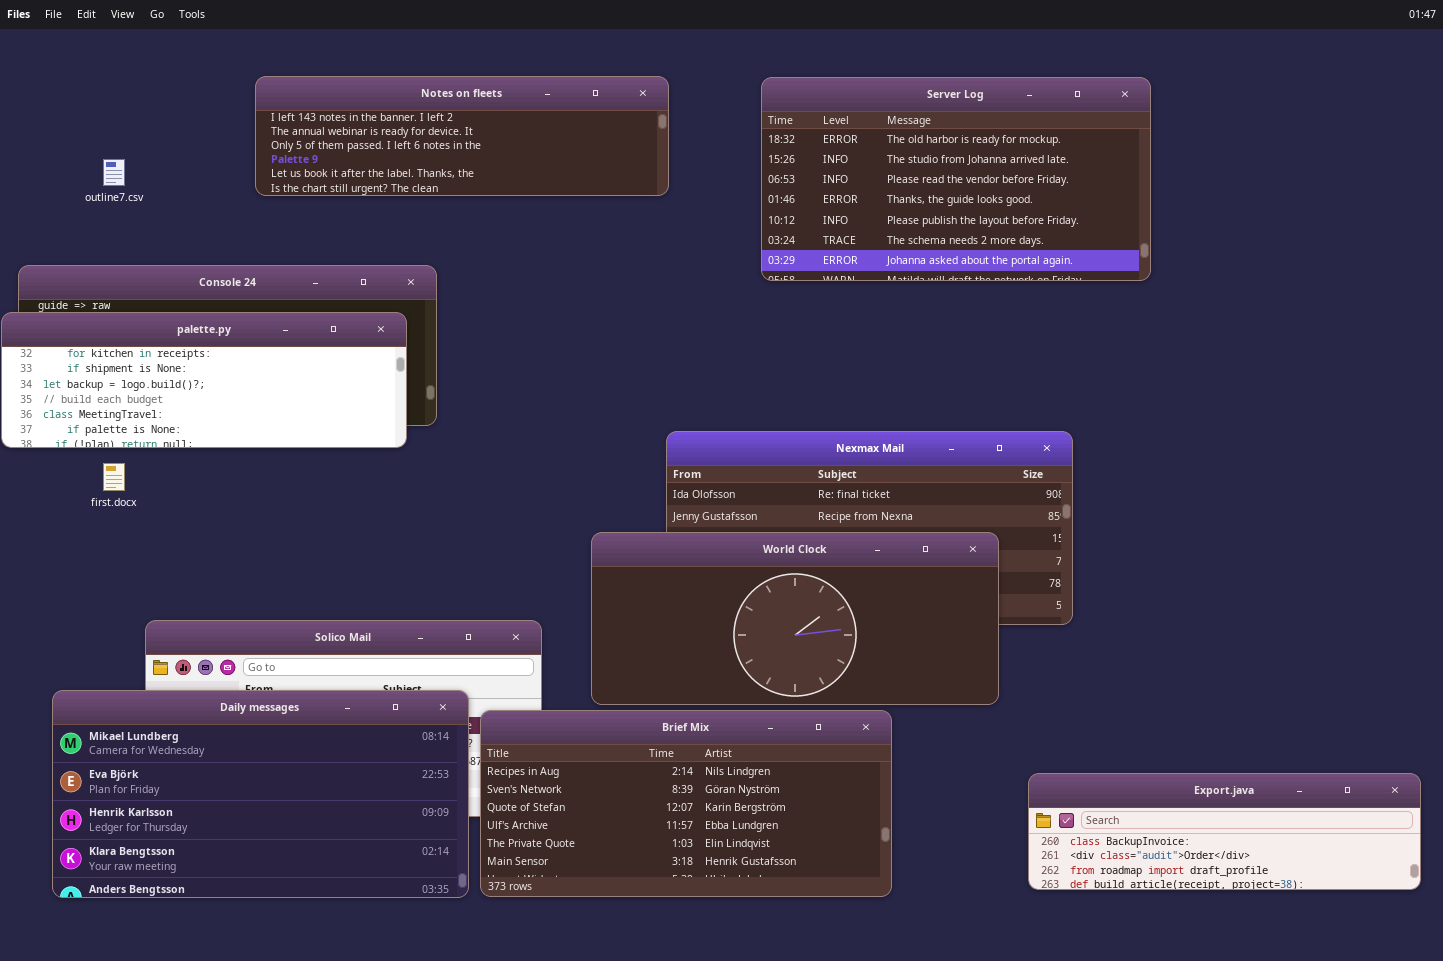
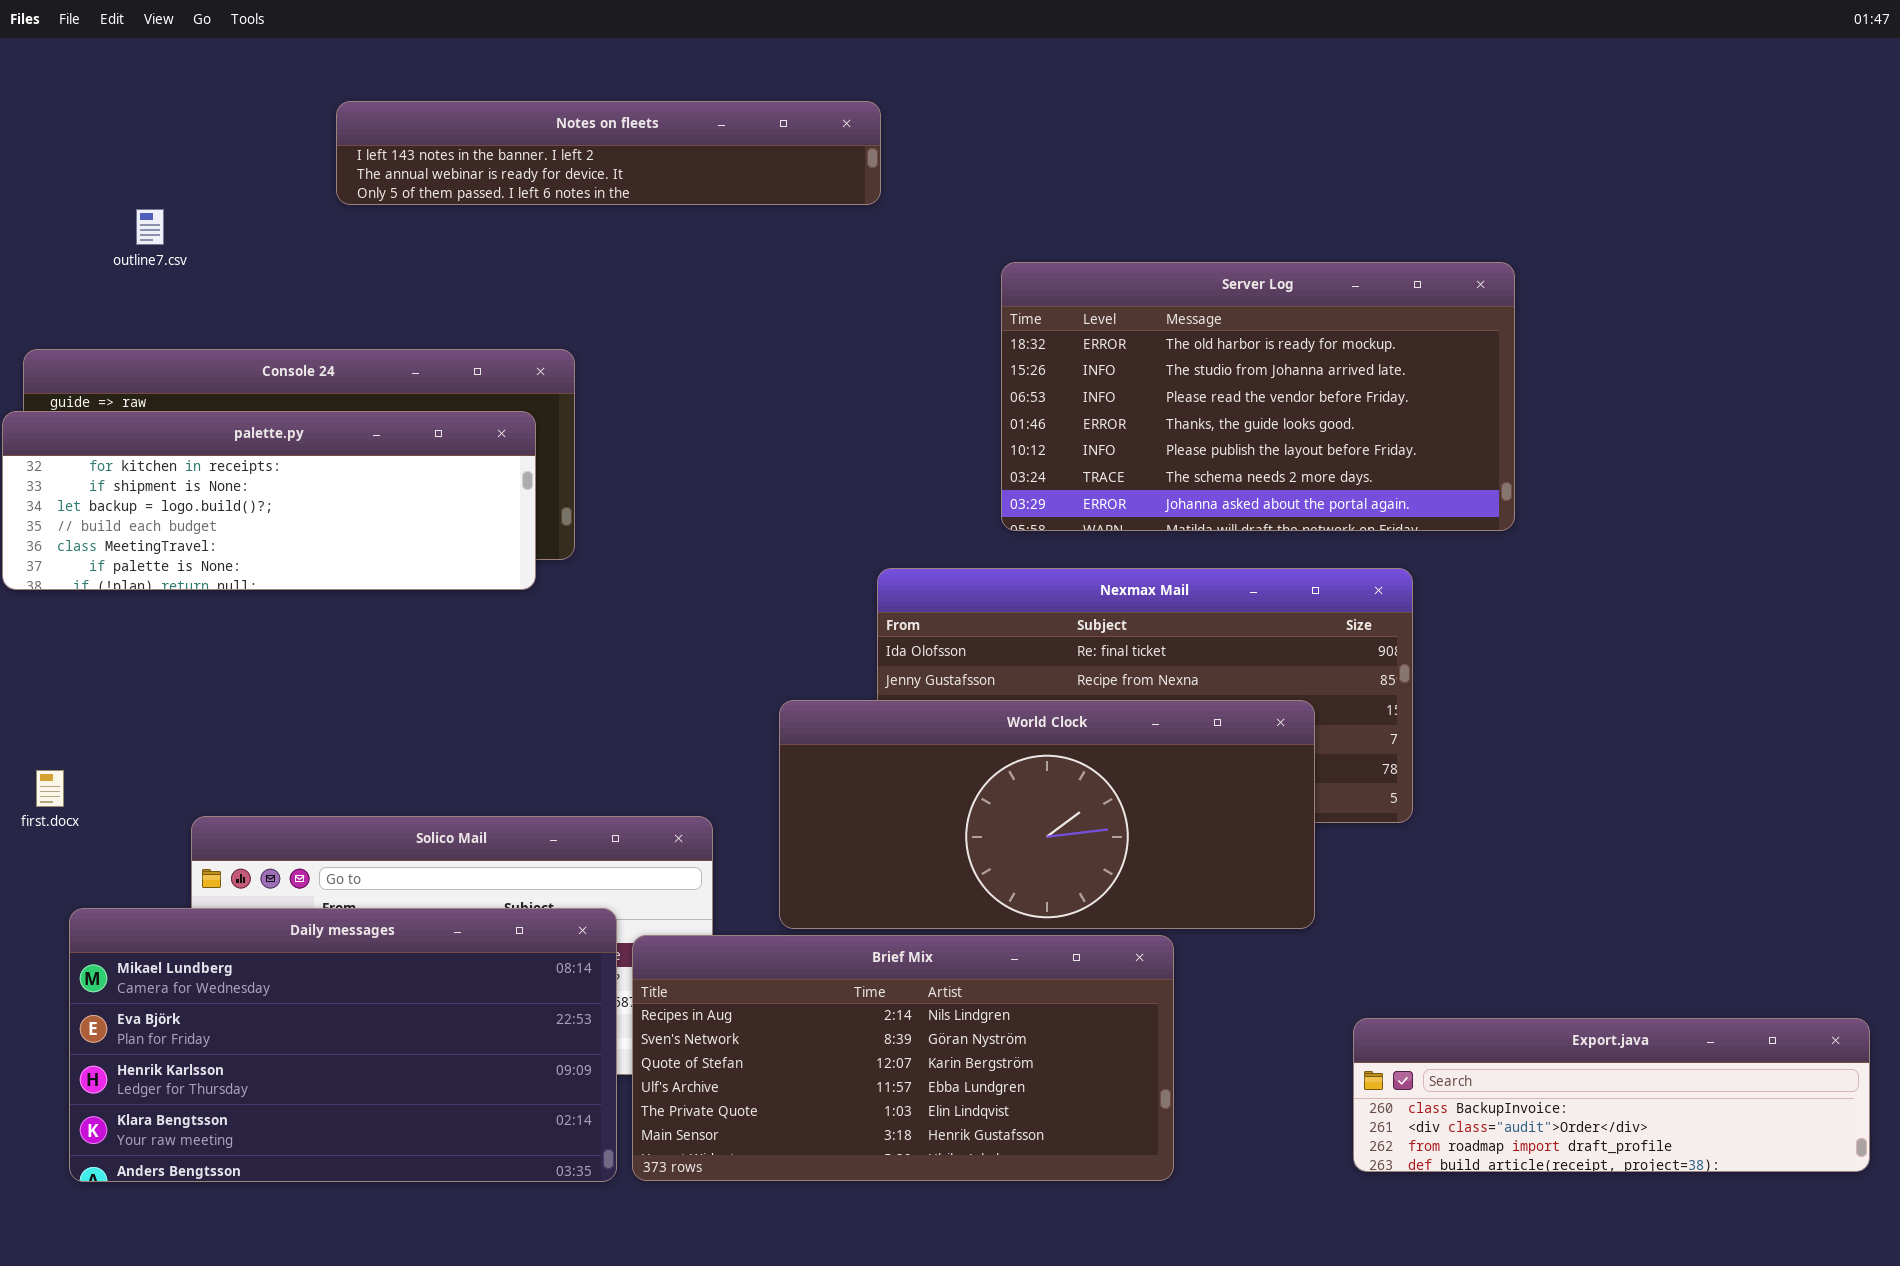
Notes on fleets: [255,76,669,196] -> [336,101,881,205], resized
Server Log: [761,77,1151,281] -> [1001,262,1515,531], moved
first.docx: [103,463,125,491] -> [36,770,64,807], moved

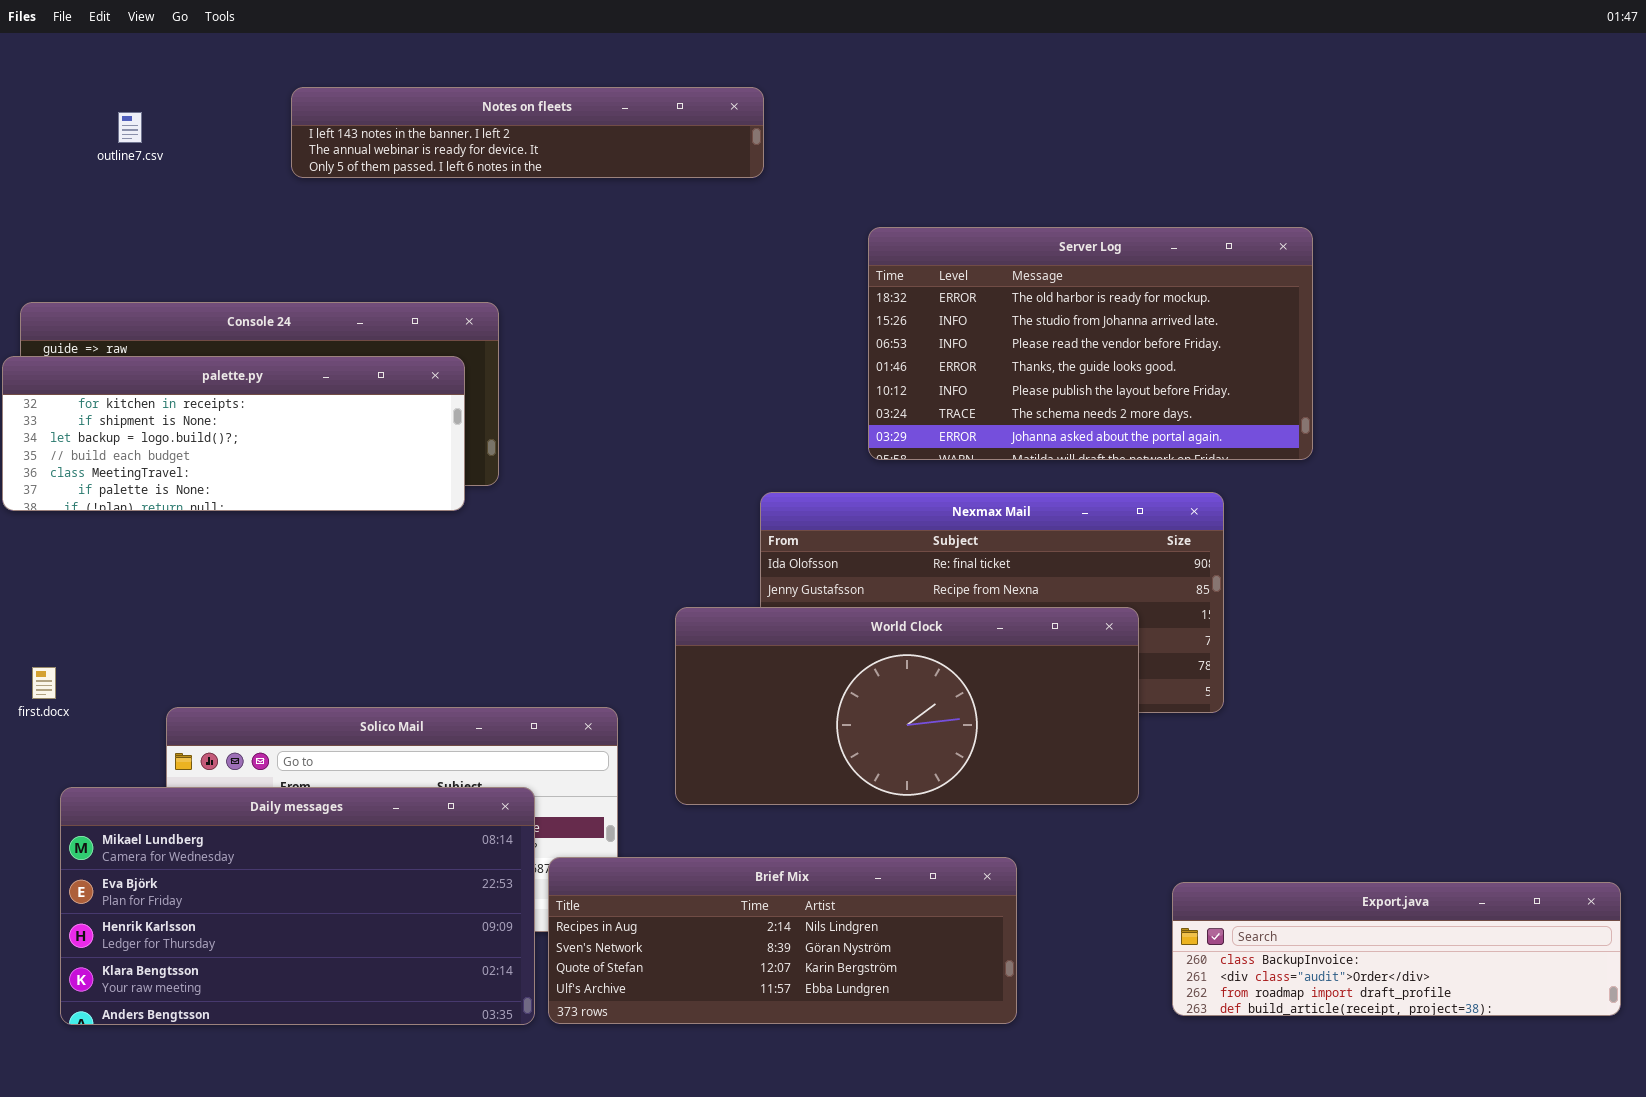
outline7.csv: [136,209,164,245] -> [118,112,142,143], moved
Brief Mix: [632,935,1174,1181] -> [548,857,1017,1024], resized

